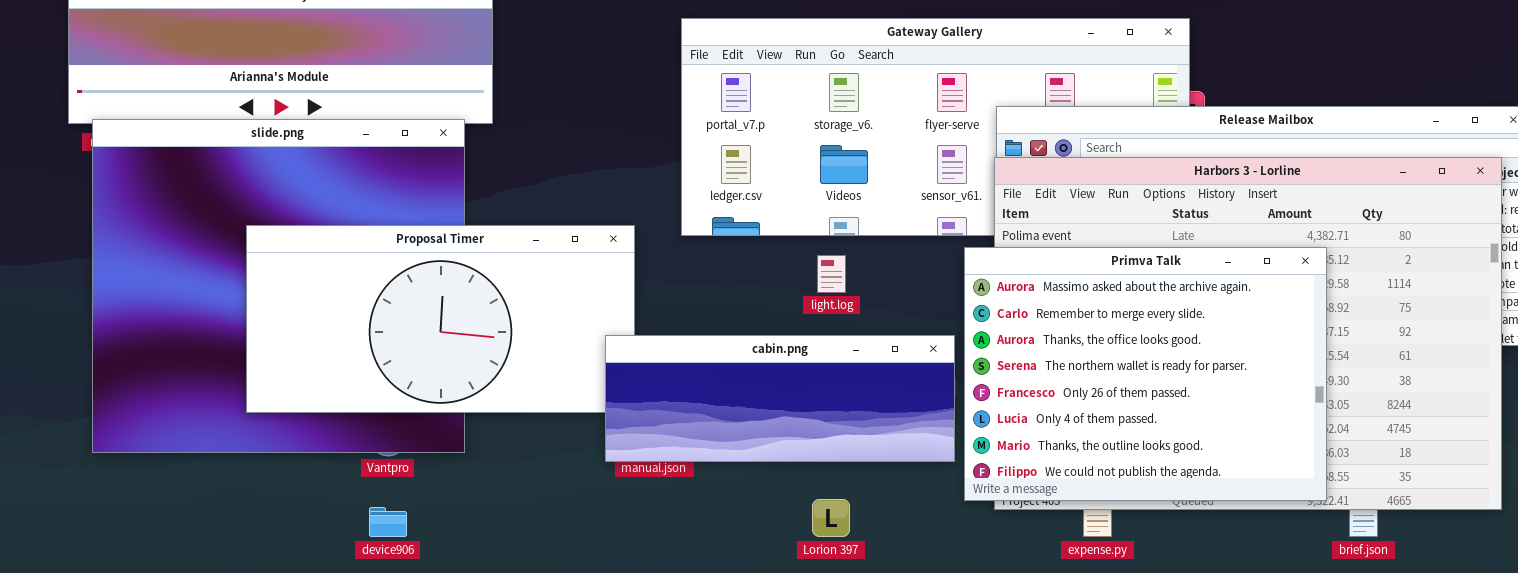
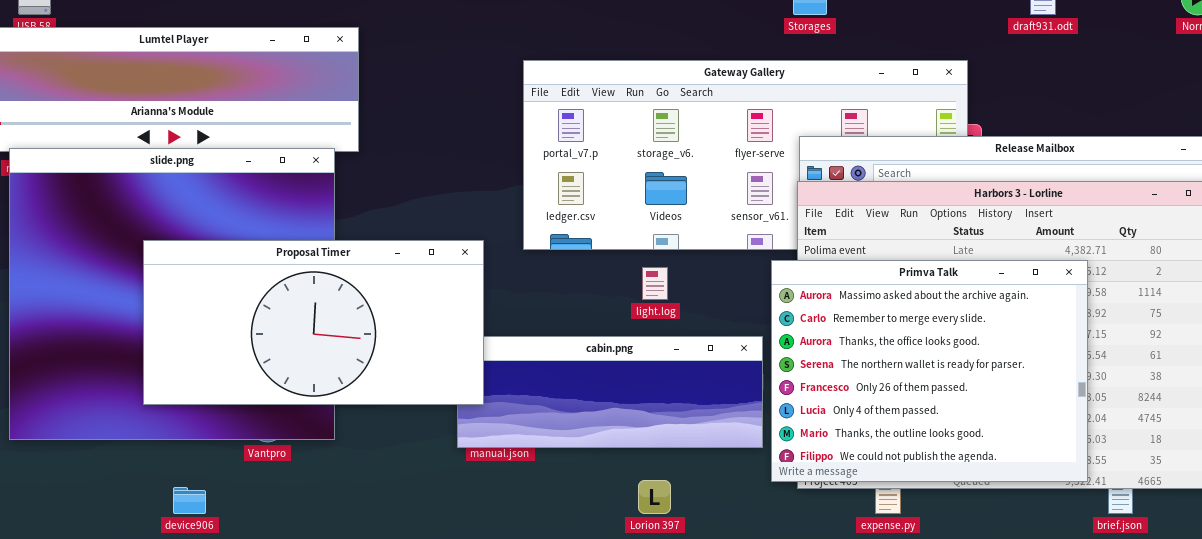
Proposal Timer: [246,225,635,413] -> [143,240,484,405], raised
device906: [369,507,407,537] -> [173,487,206,514], moved

